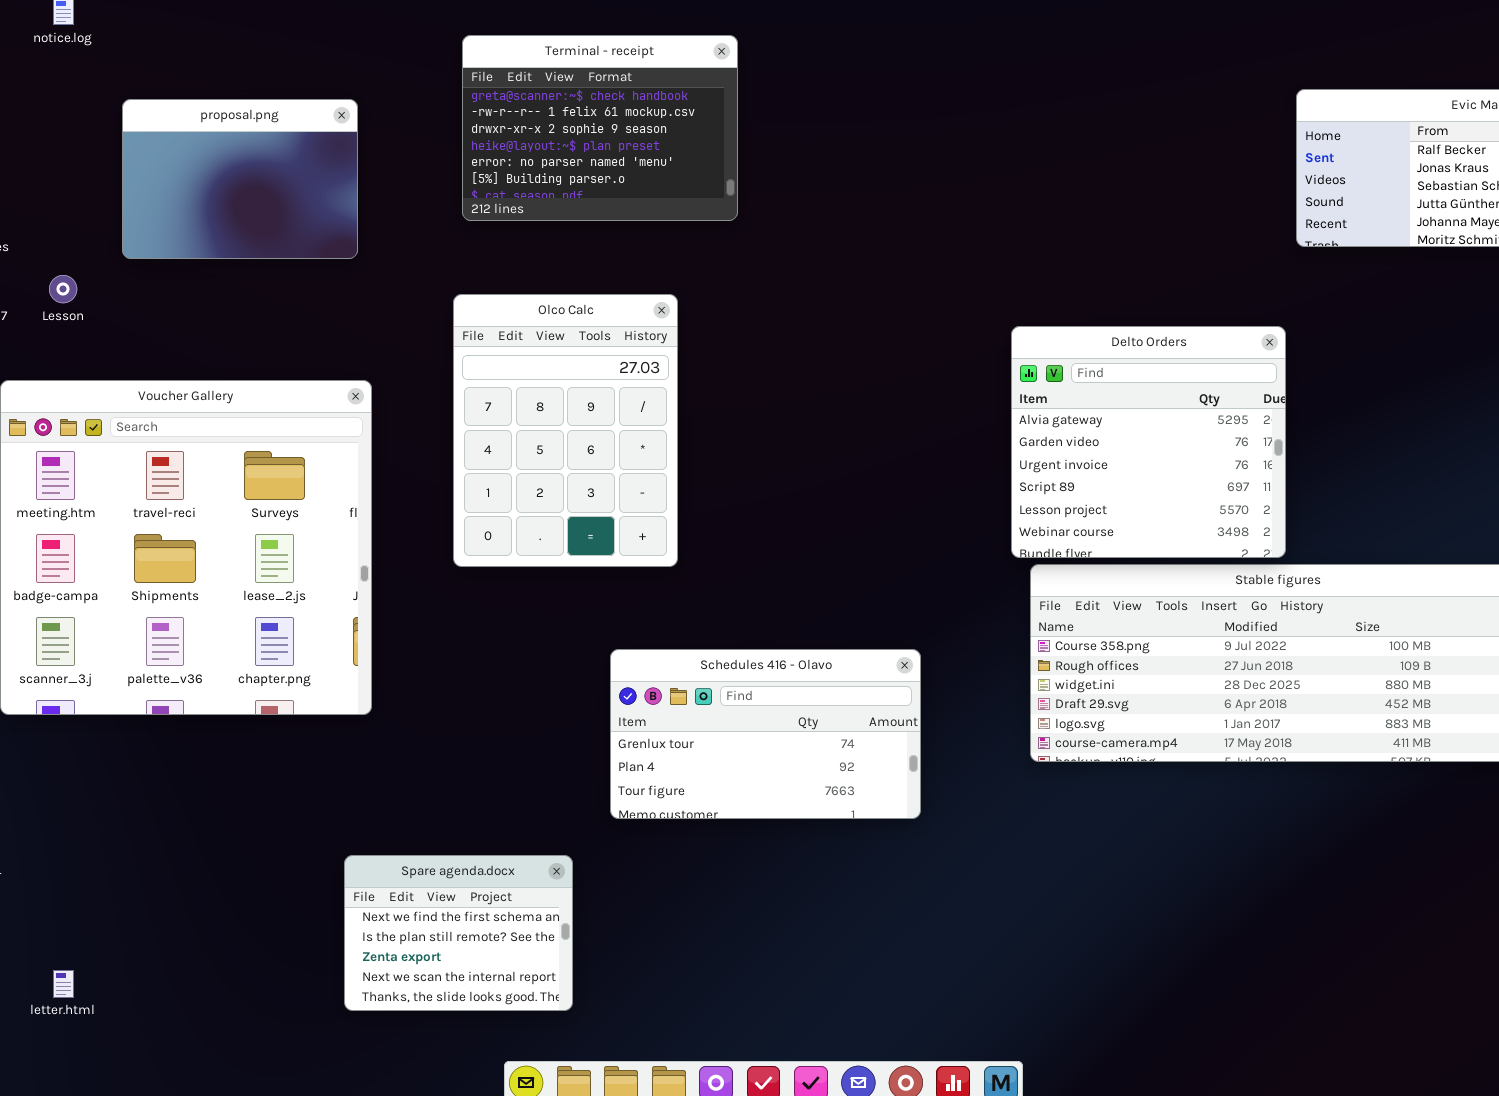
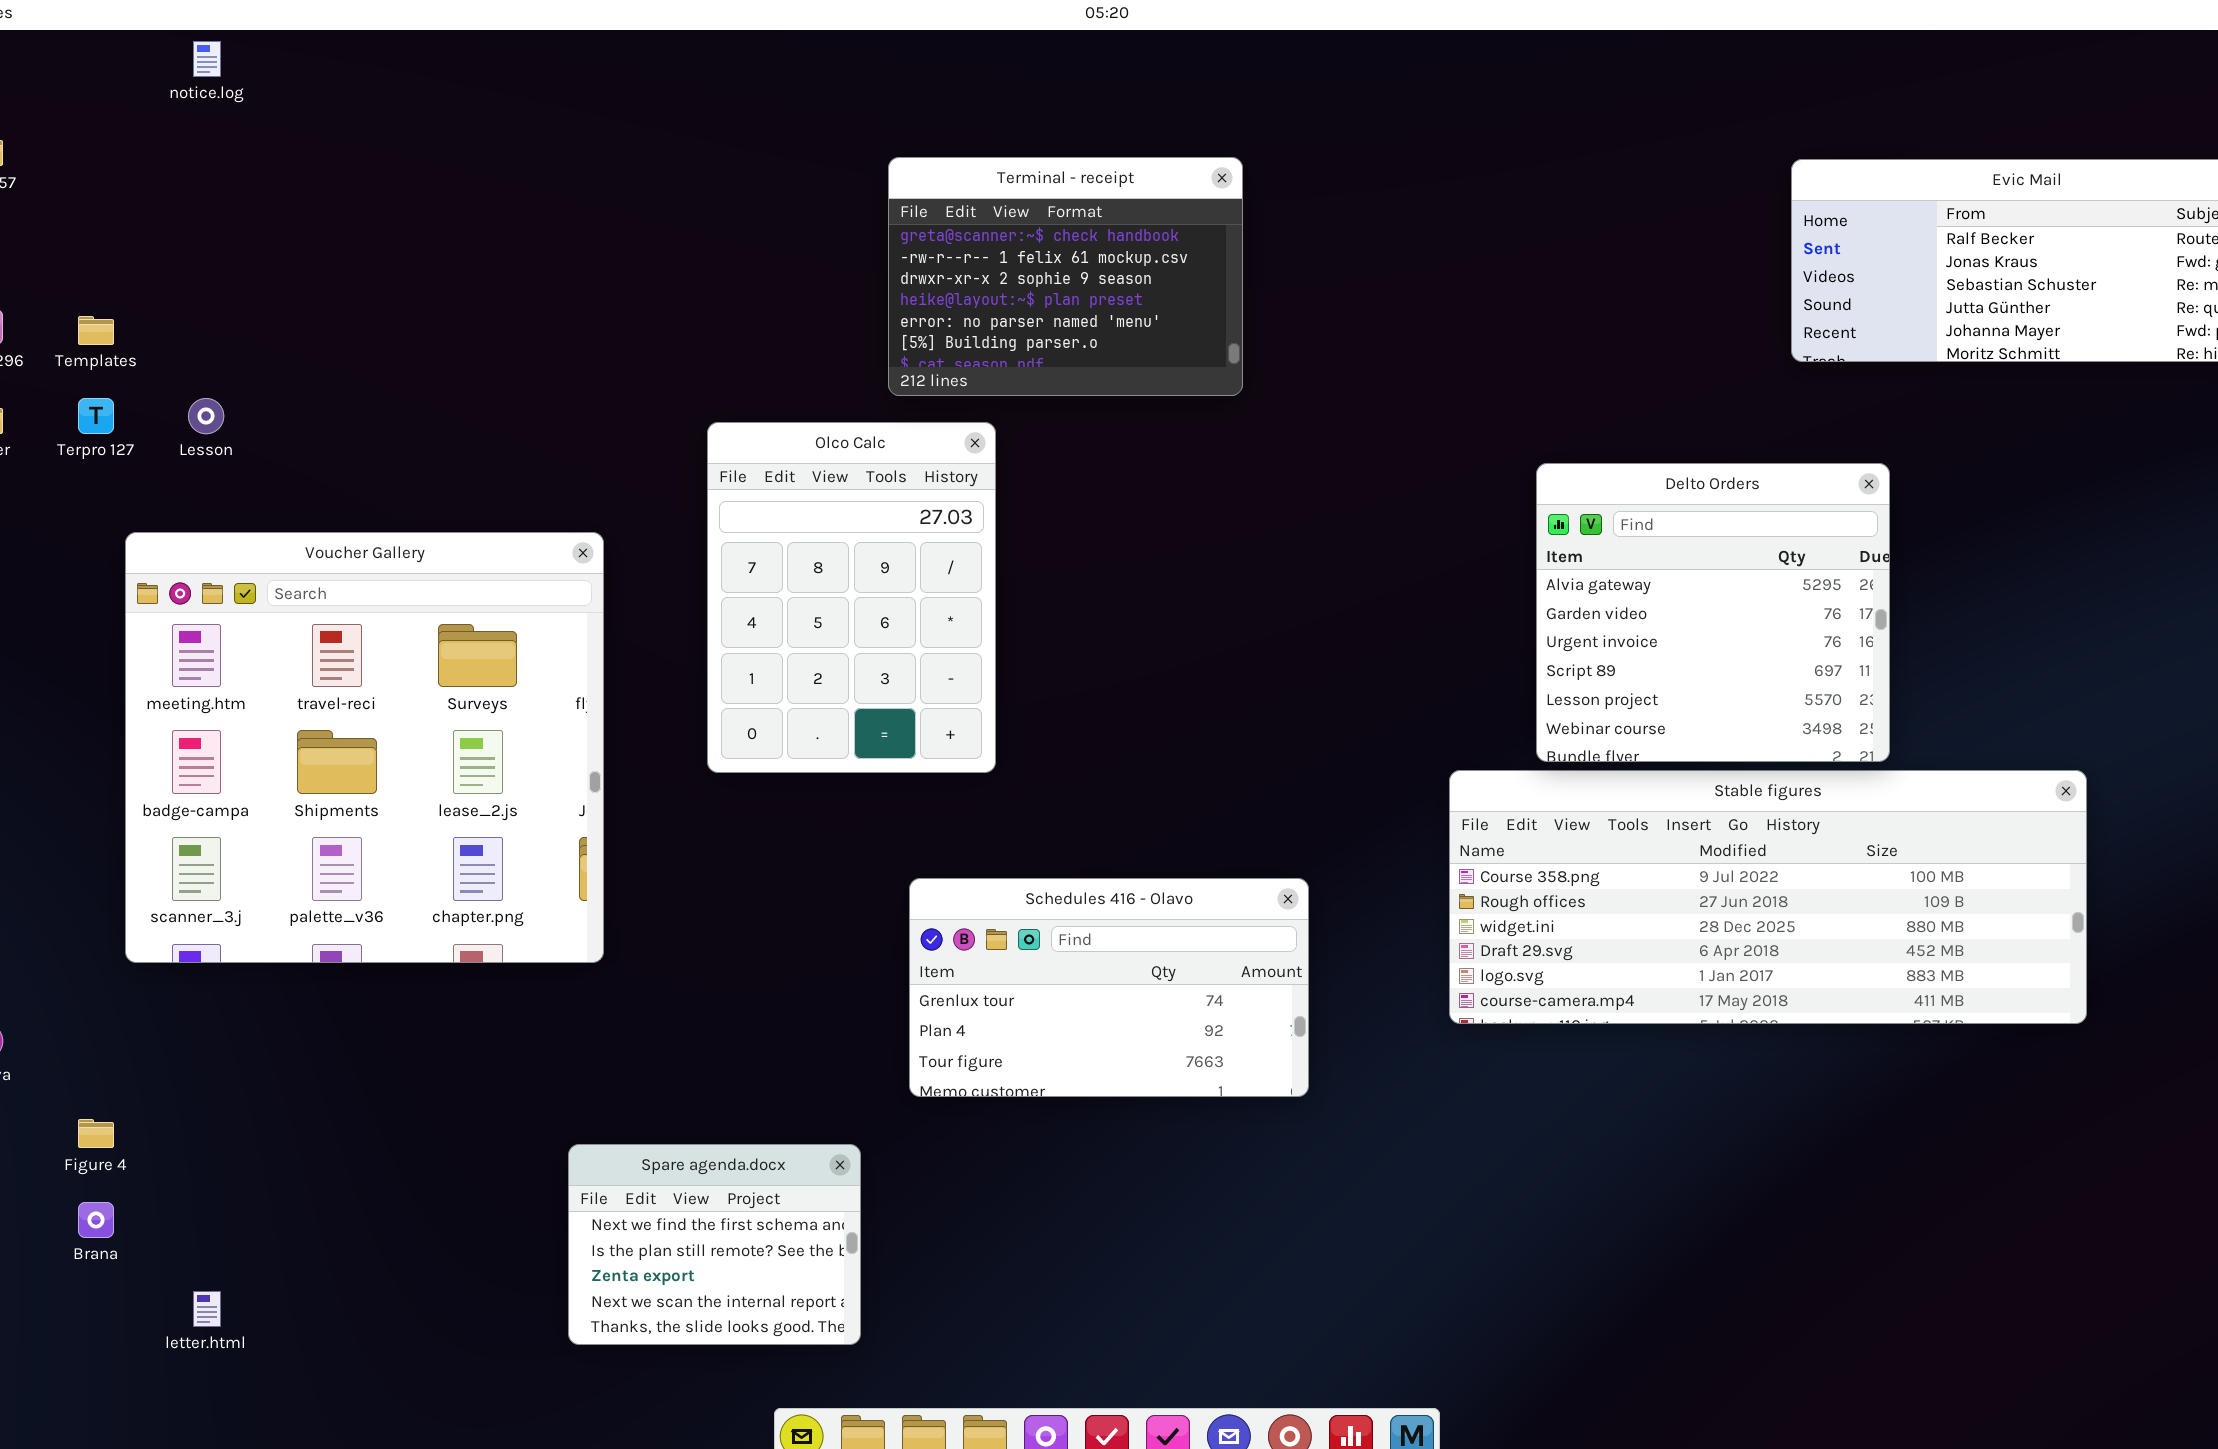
Terminal - receipt: [462,35,738,221] -> [888,157,1243,396], moved
proposal.png: [122,99,358,259] -> none, closed
Delto Orders: [1011,326,1286,558] -> [1536,463,1890,762], moved

